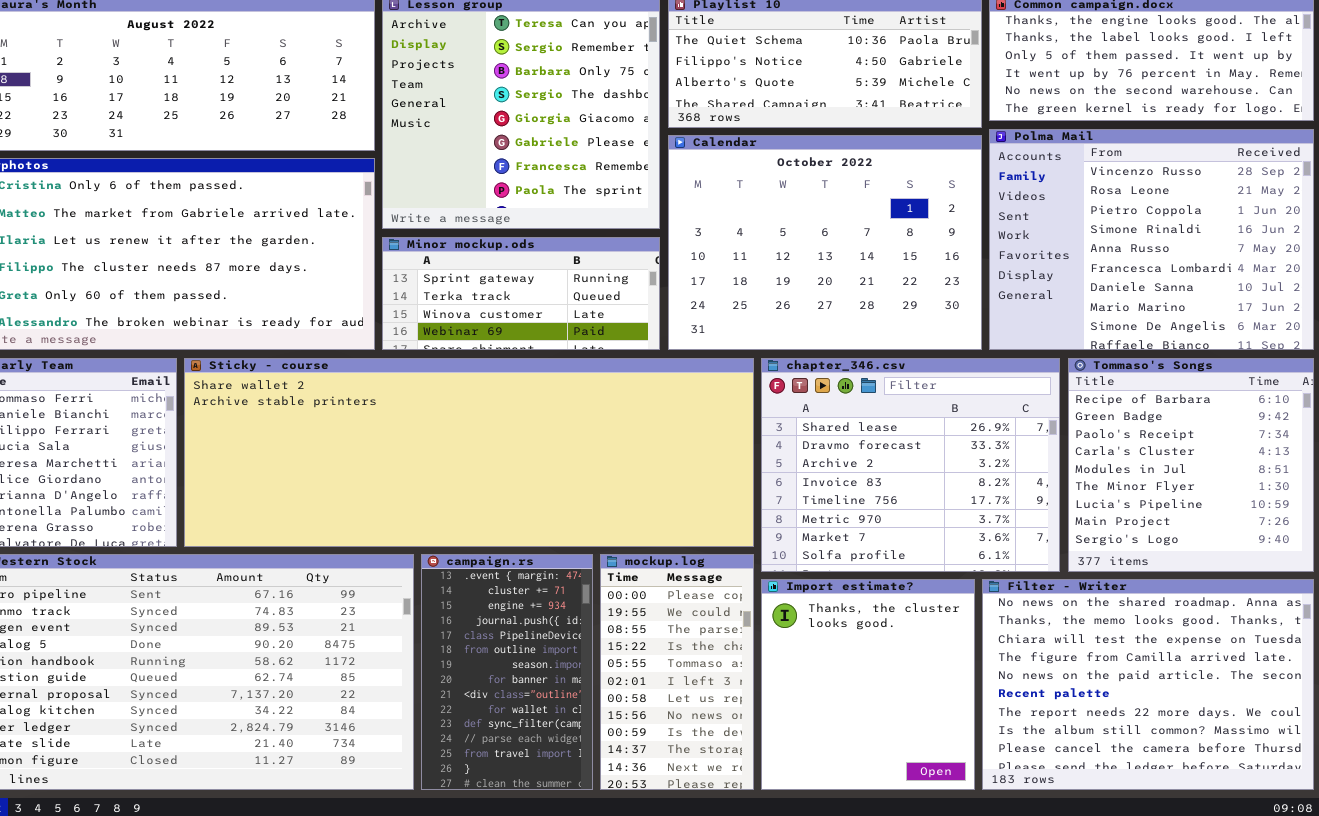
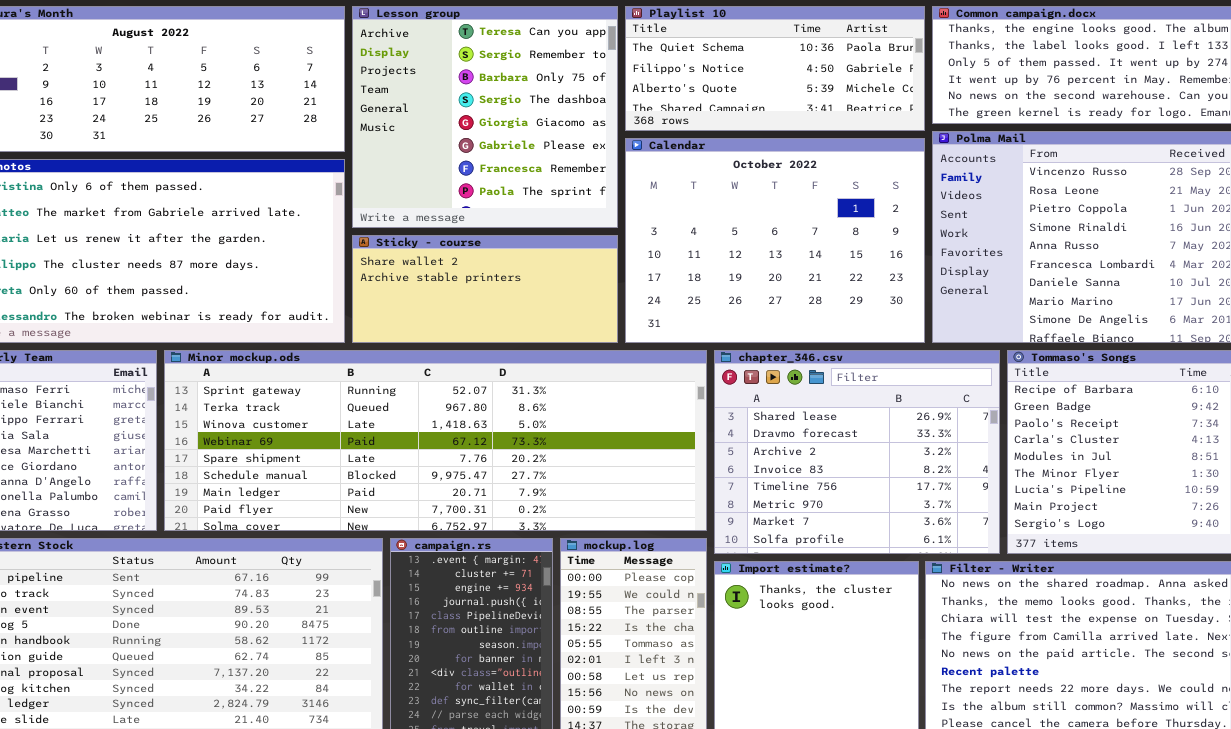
Minor mockup.ods: [382,237,660,350] -> [164,350,707,531], moved, resized
Sticky - course: [184,358,754,547] -> [352,235,618,343], moved, resized

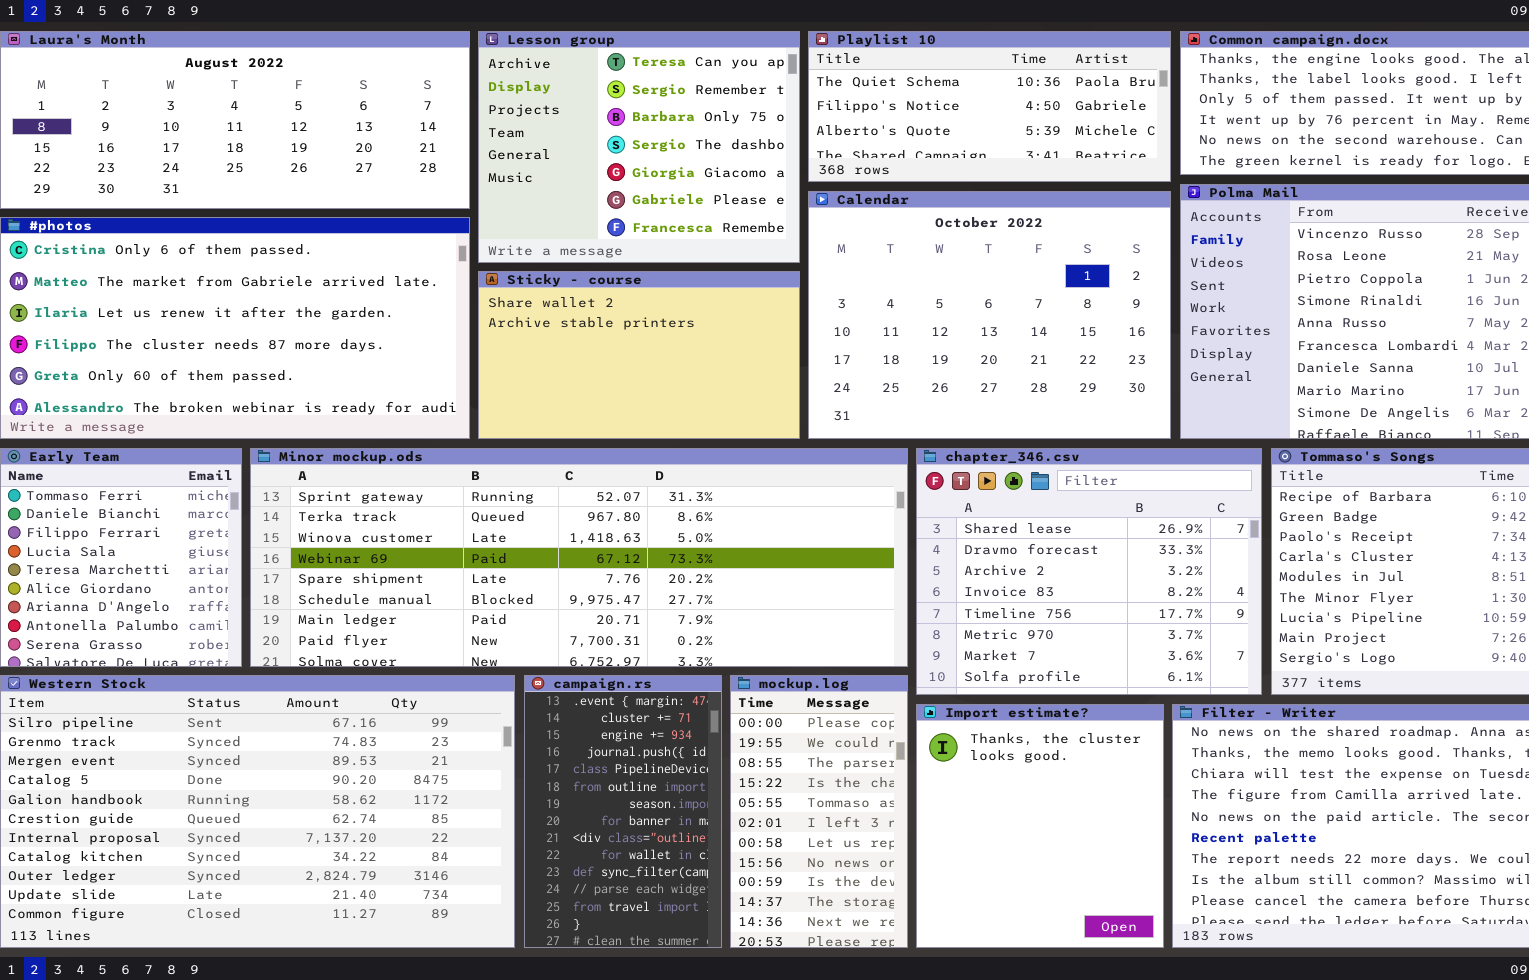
Lesson group: [352,6,618,228] -> [478,31,800,263], resized
Sticky - course: [352,235,618,343] -> [478,271,800,439], resized

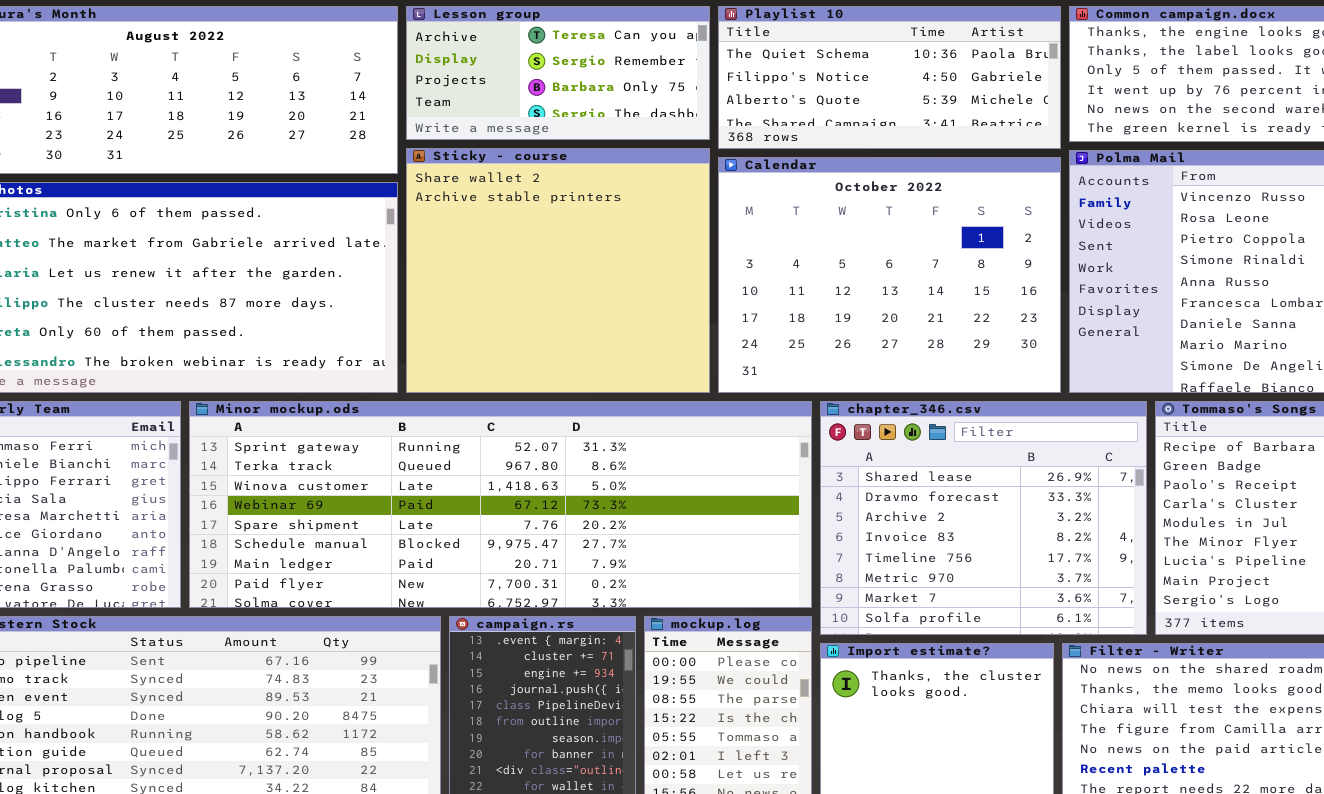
Lesson group: [478,31,800,263] -> [406,6,710,140], resized
Sticky - course: [478,271,800,439] -> [406,148,710,393], resized

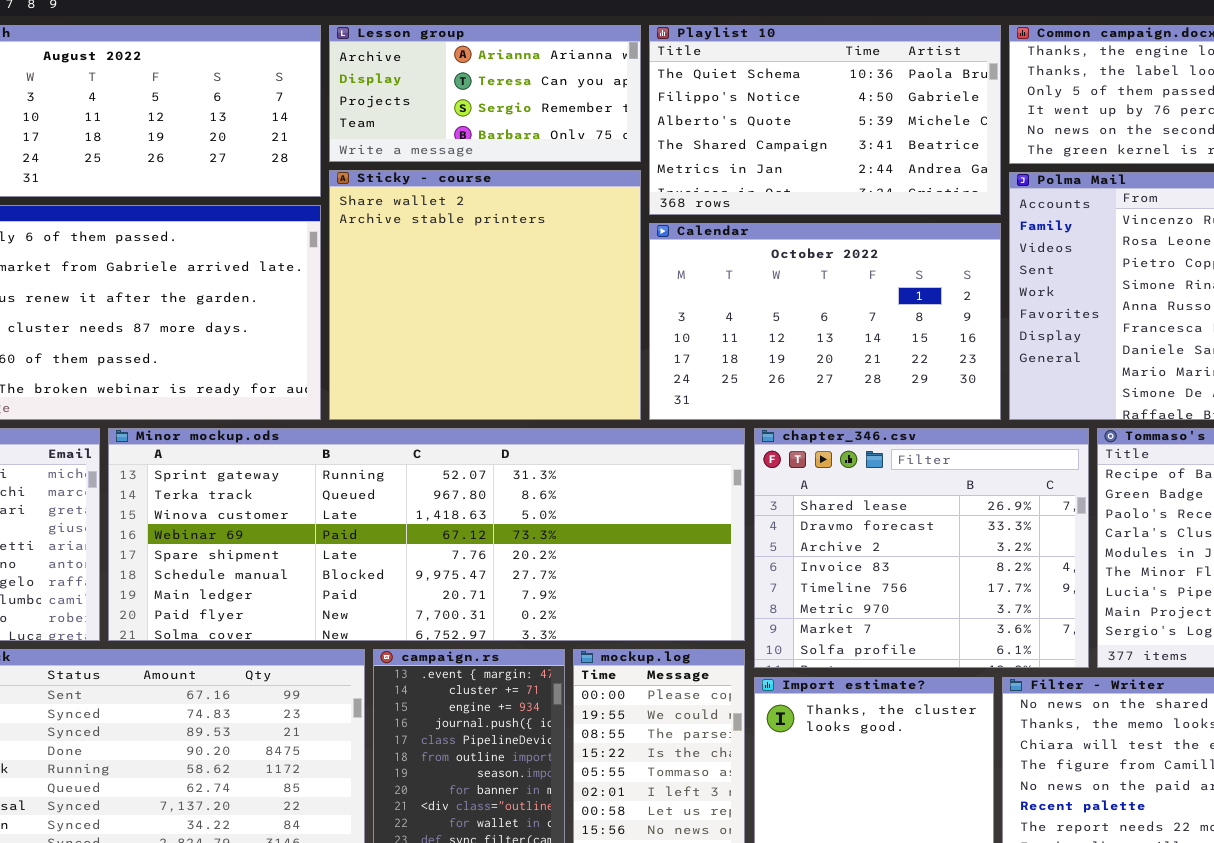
Lesson group: [406,6,710,140] -> [329,25,641,162], scrolled up 1 row
Playlist 10: [718,6,1061,149] -> [649,25,1001,215], resized
Calendar: [718,157,1061,393] -> [649,223,1001,420], resized

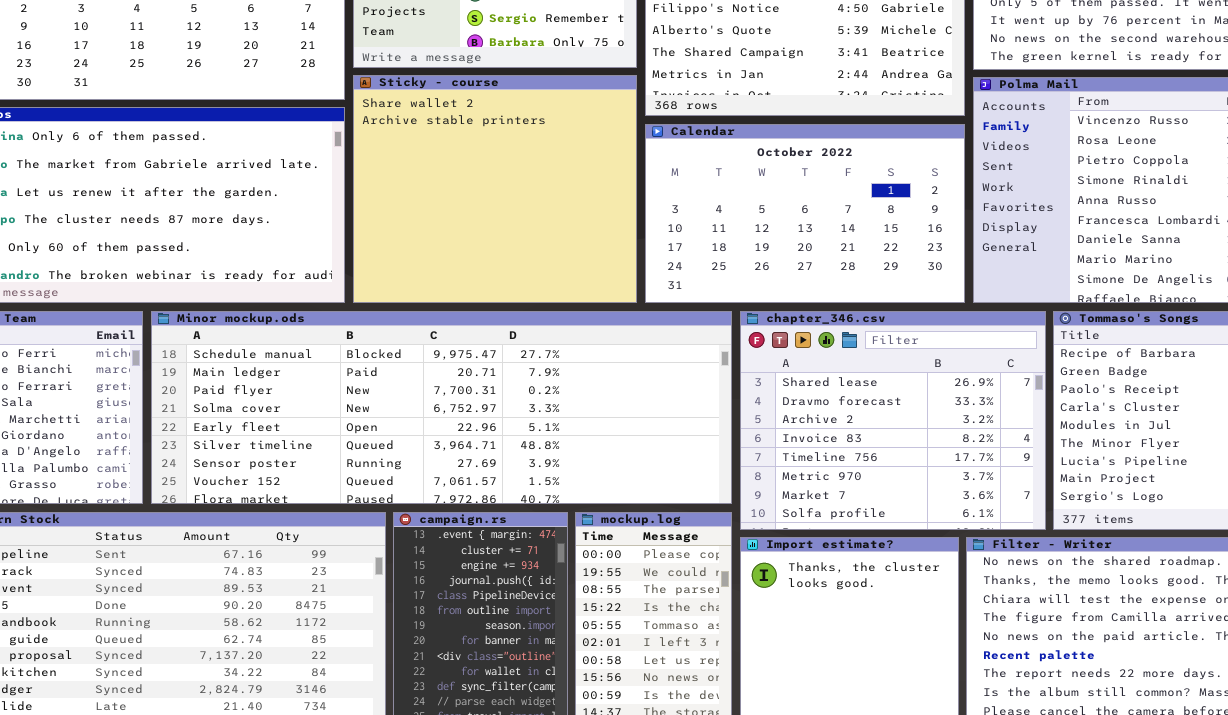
Minor mockup.ods: [108,428,745,641] -> [151,311,732,504], scrolled down 5 rows

